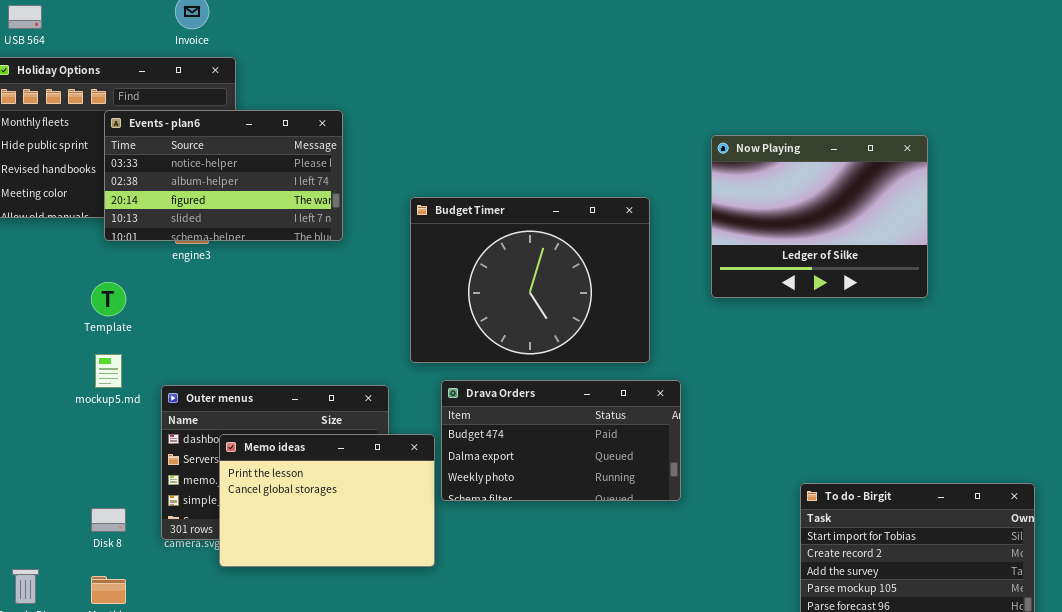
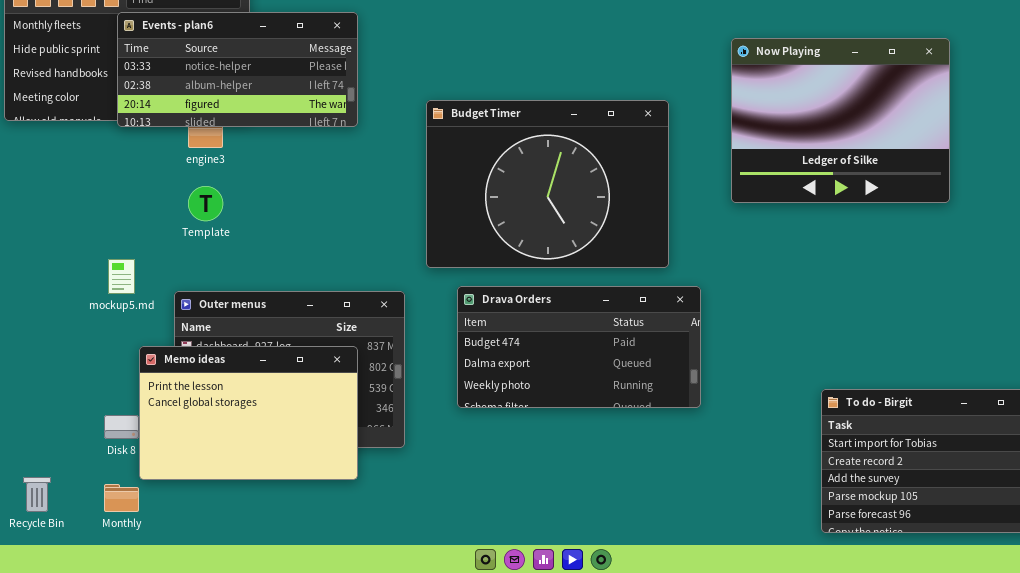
Events - plan6: [104,110,343,241] -> [117,12,358,127], resized
Template: [91,282,126,316] -> [188,186,223,221], moved
Memo ideas: [219,434,435,567] -> [139,346,358,480], moved

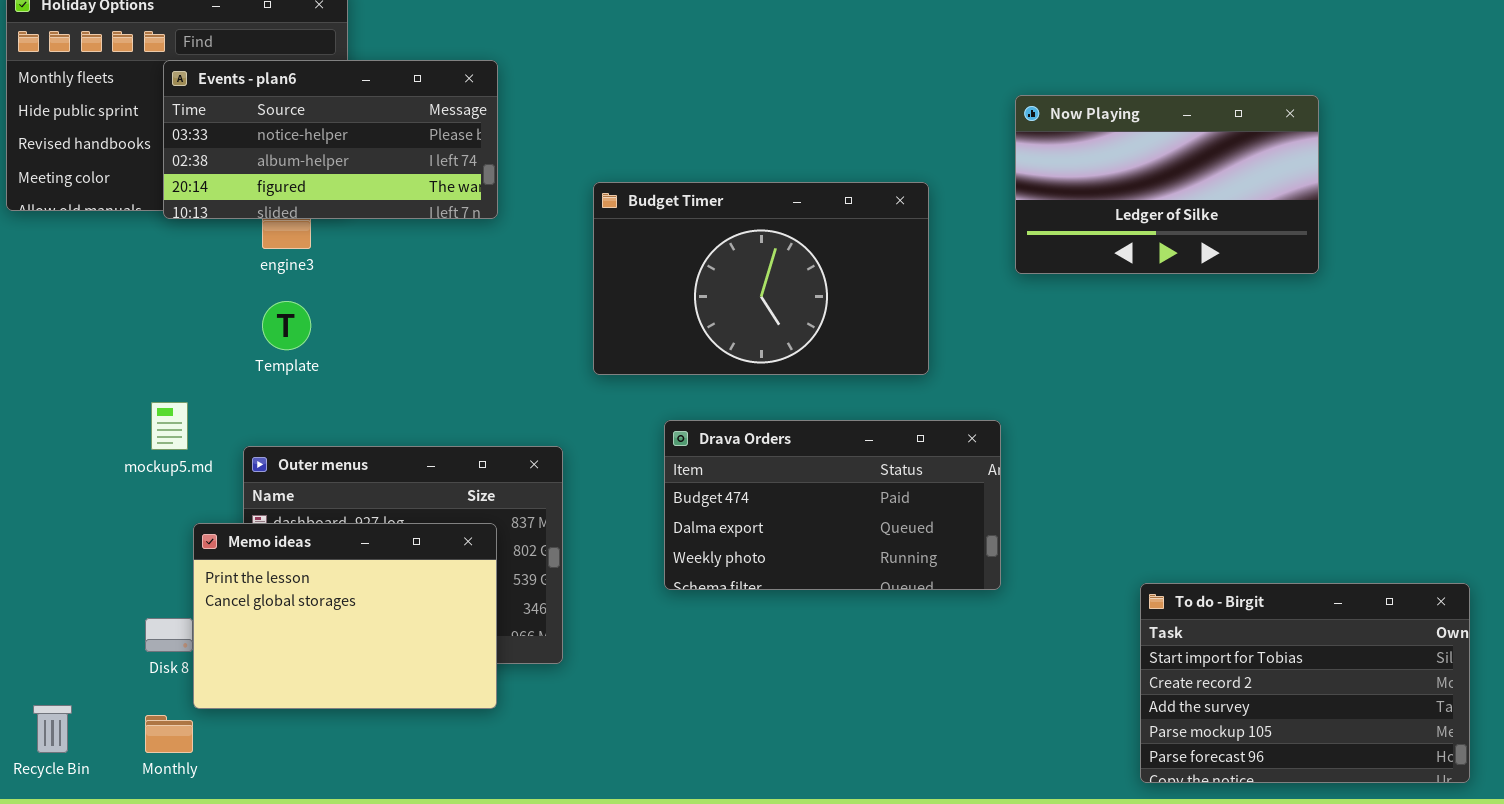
Now Playing: [731,38,950,203] -> [1015,95,1319,274], resized
Budget Timer: [426,100,669,268] -> [593,182,929,375], resized
Drava Orders: [457,286,701,408] -> [664,420,1001,590], moved

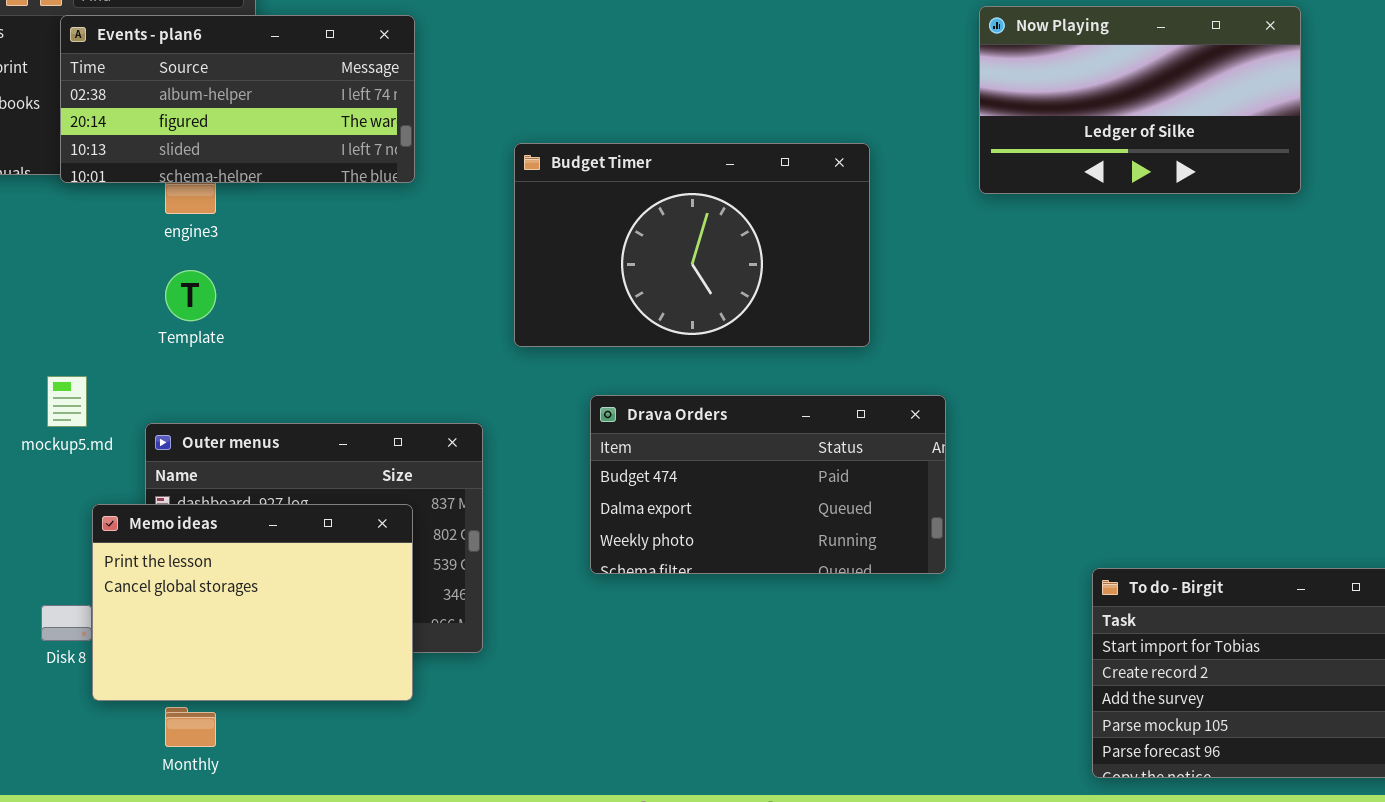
Events - plan6: [163,60,498,219] -> [60,15,415,183], scrolled down 1 row
Now Playing: [1015,95,1319,274] -> [979,6,1301,194], moved
Monthly: [145,715,193,753] -> [165,707,216,747], moved

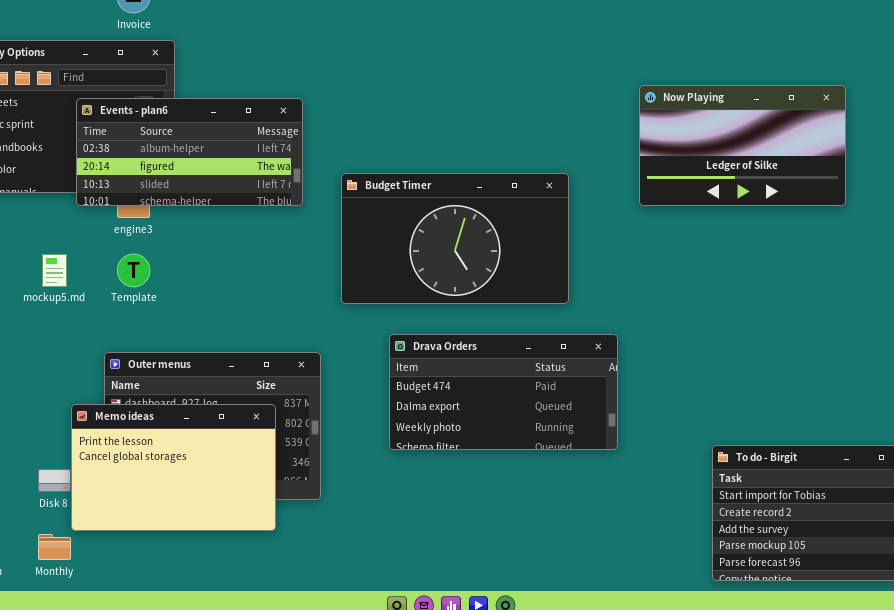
Events - plan6: [60,15,415,183] -> [76,98,303,206], moved
mockup5.md: [47,376,87,427] -> [42,254,67,287], moved
Monthly: [165,707,216,747] -> [38,534,71,560], moved

